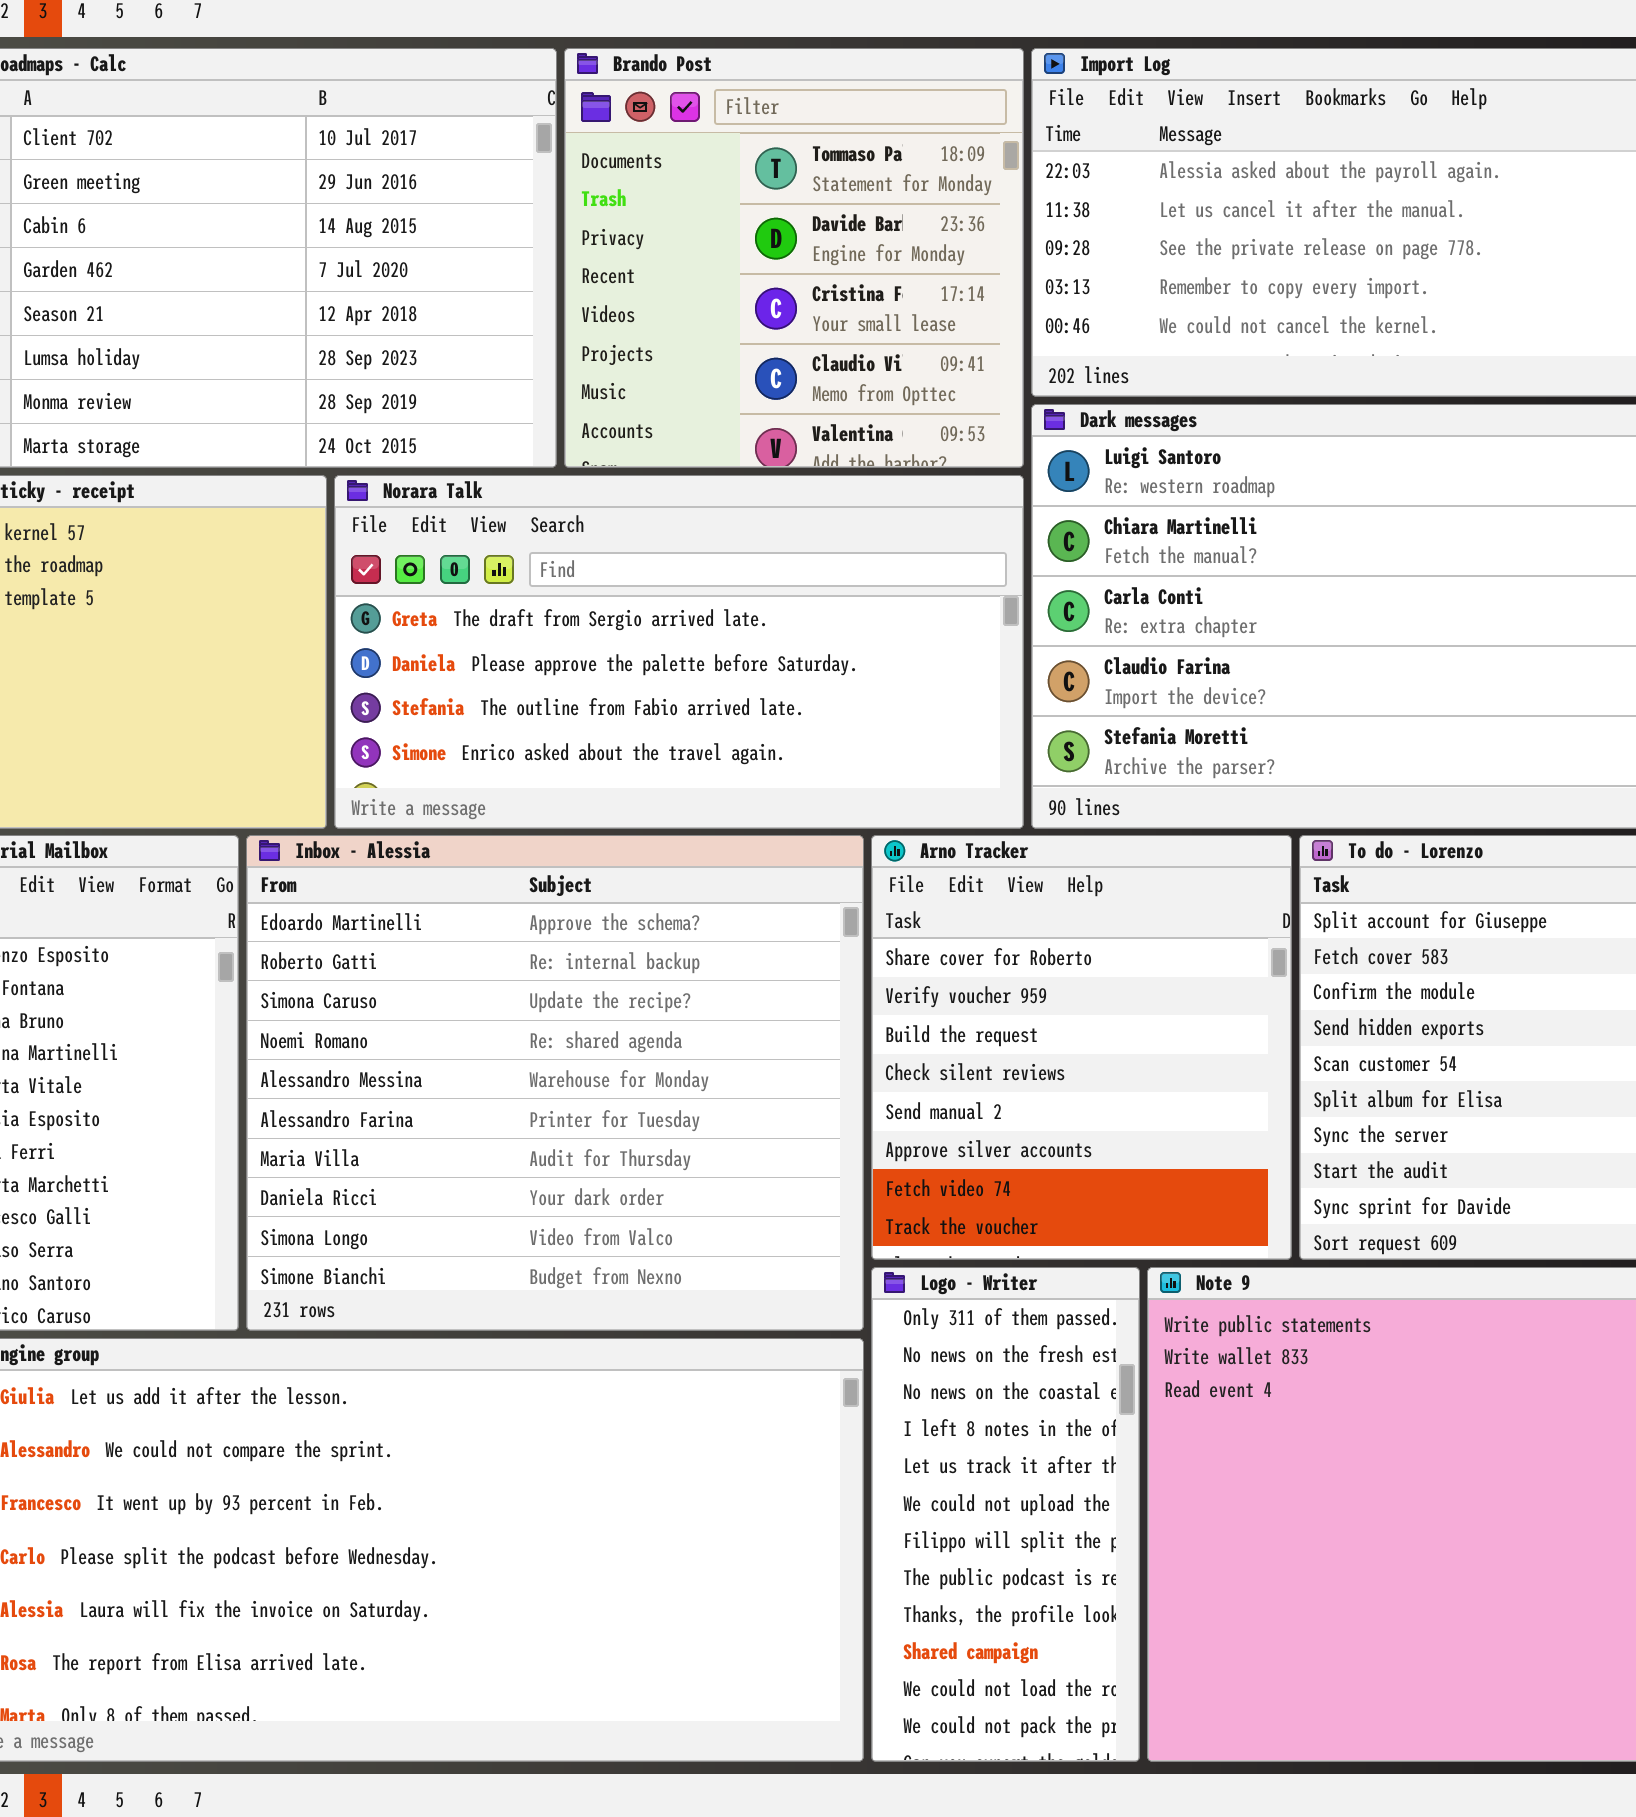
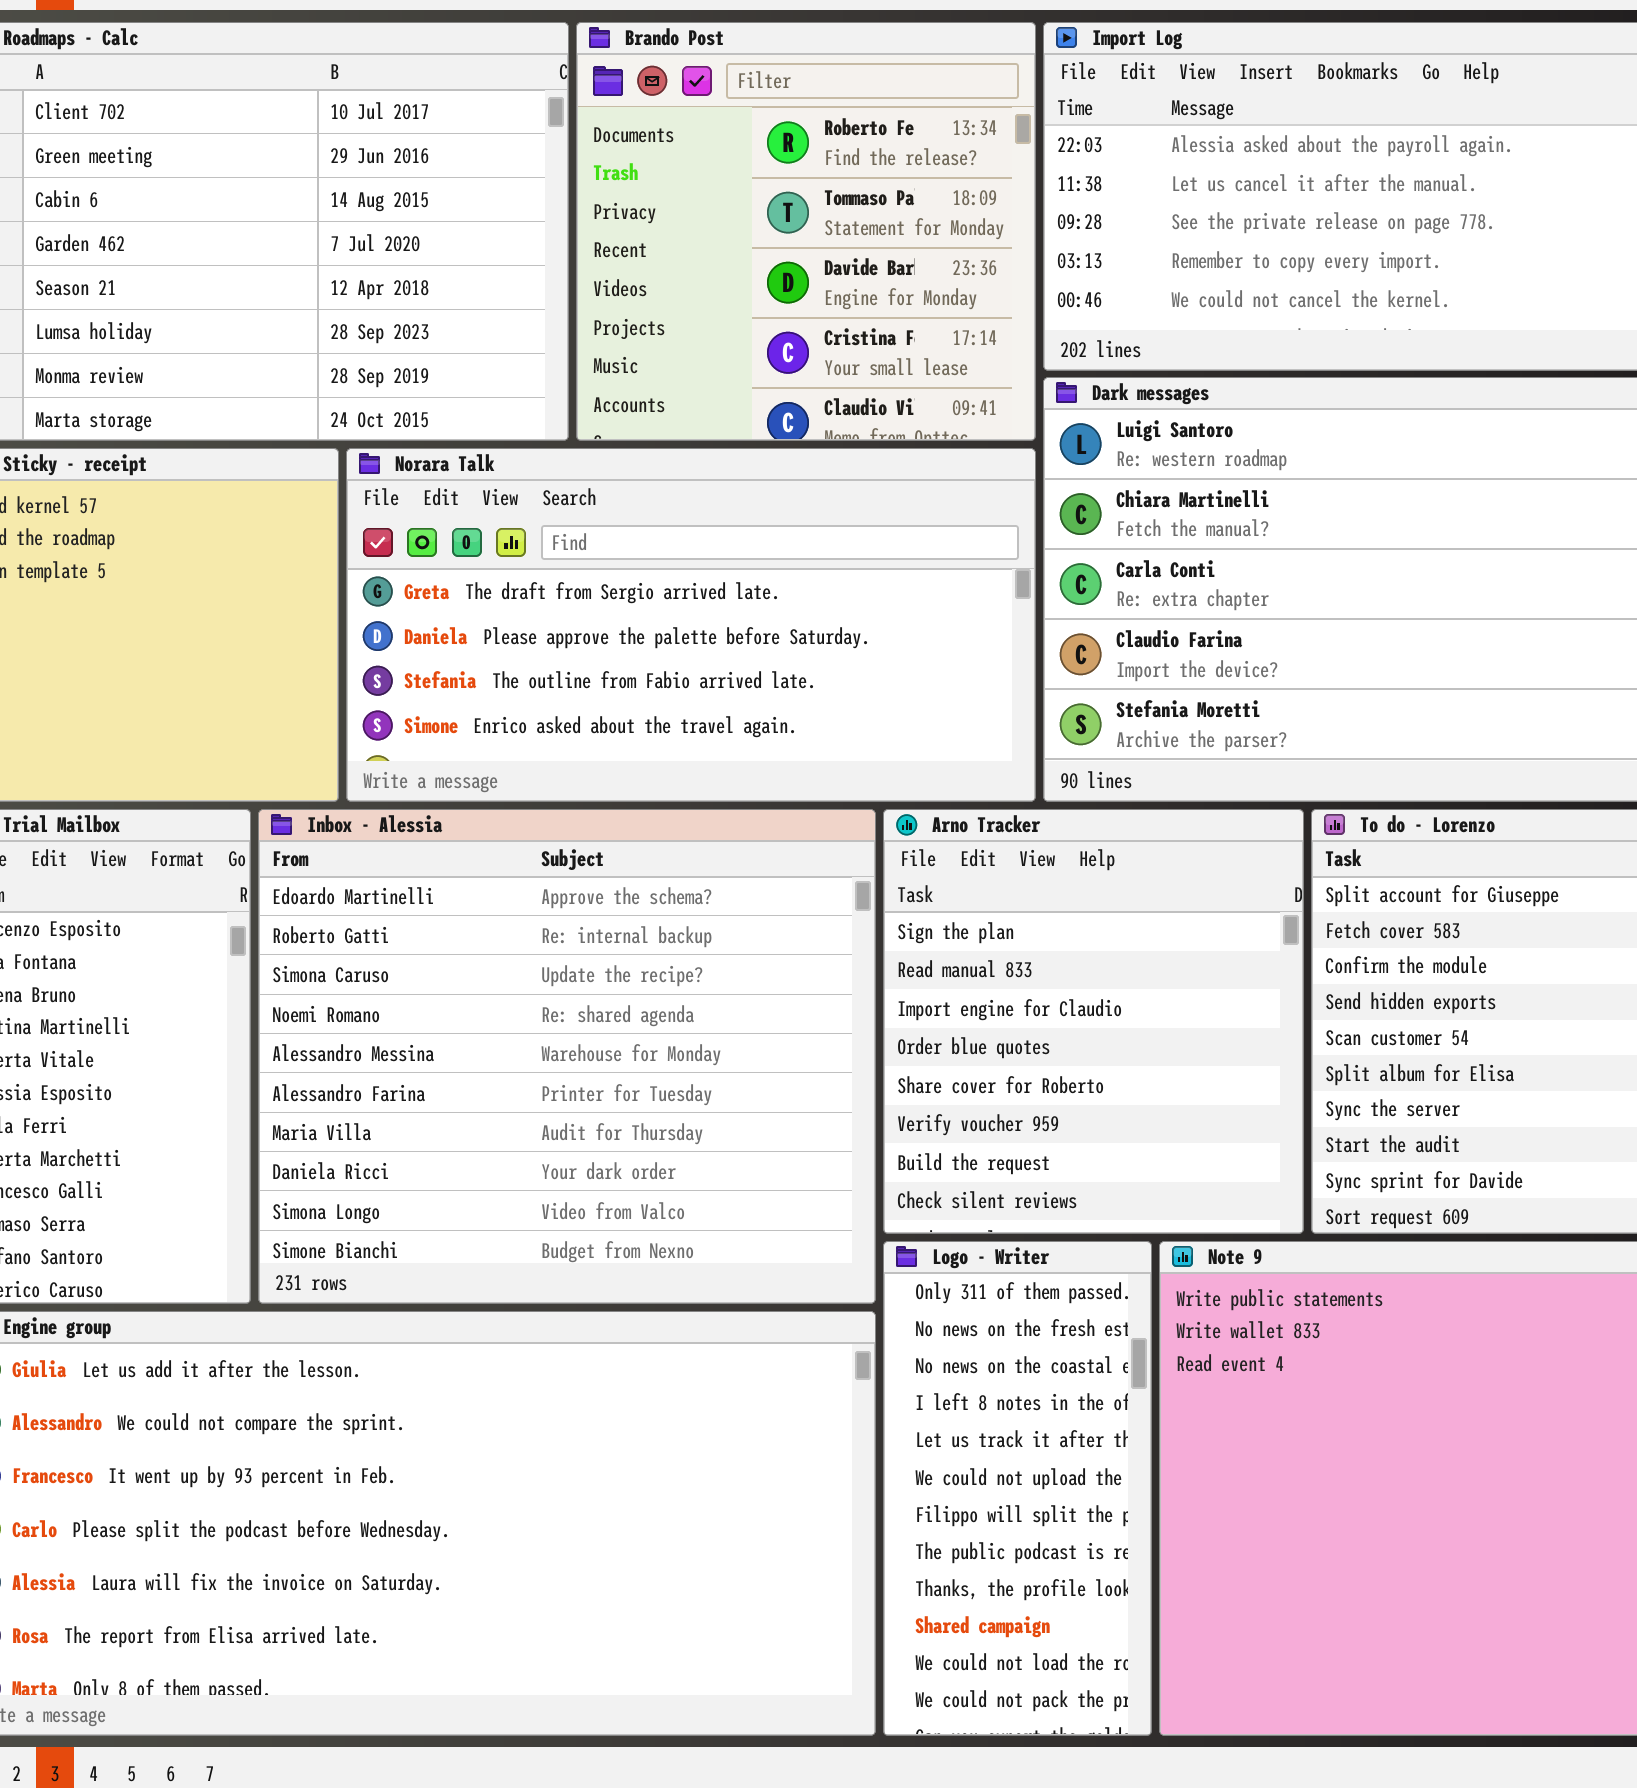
Brando Post: [564,48,1024,468] -> [576,22,1036,441], scrolled up 1 row
Arno Tracker: [871,835,1292,1260] -> [883,809,1304,1234], scrolled up 4 rows

